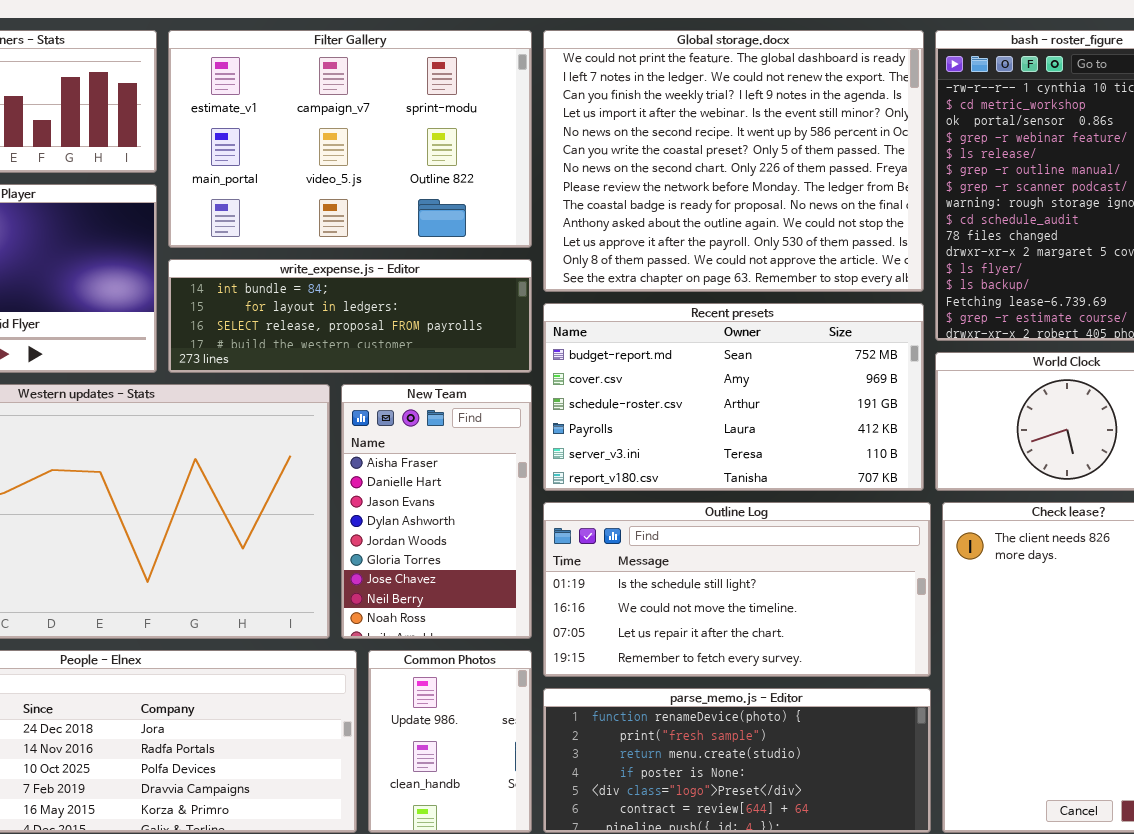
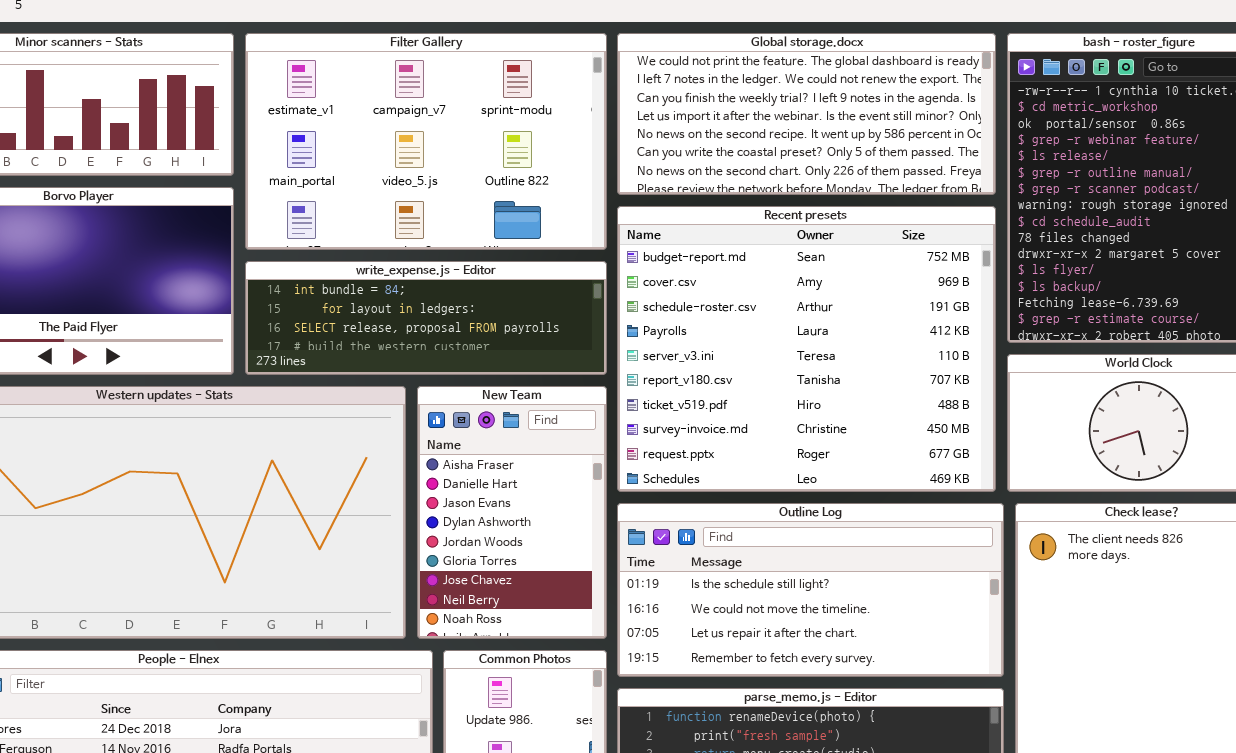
Global storage.docx: [543,30,924,292] -> [617,33,996,195], resized
Recent presets: [543,303,924,491] -> [617,206,996,492], resized

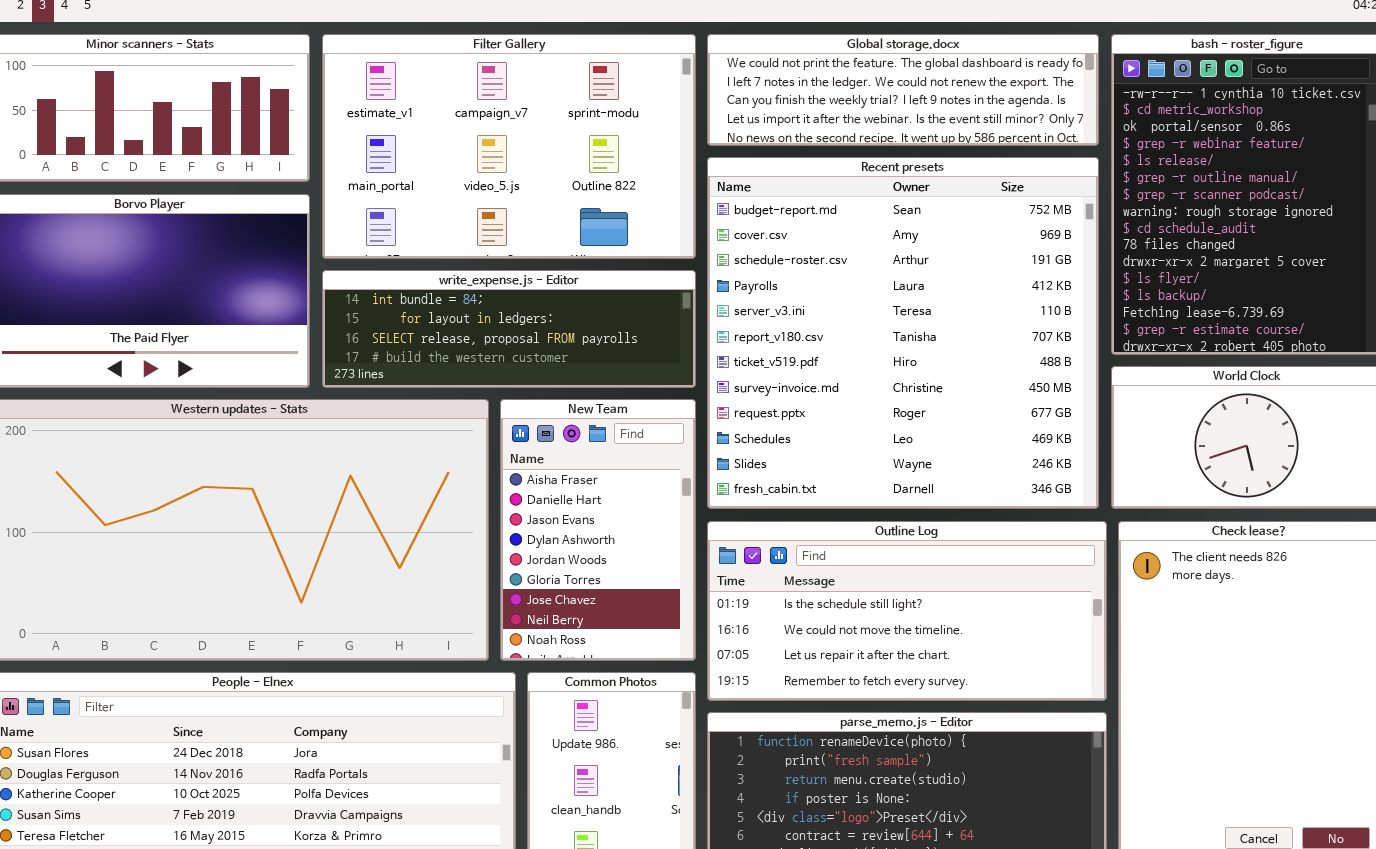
Global storage.docx: [617,33,996,195] -> [707,34,1099,146], resized
Recent presets: [617,206,996,492] -> [707,157,1099,509], resized

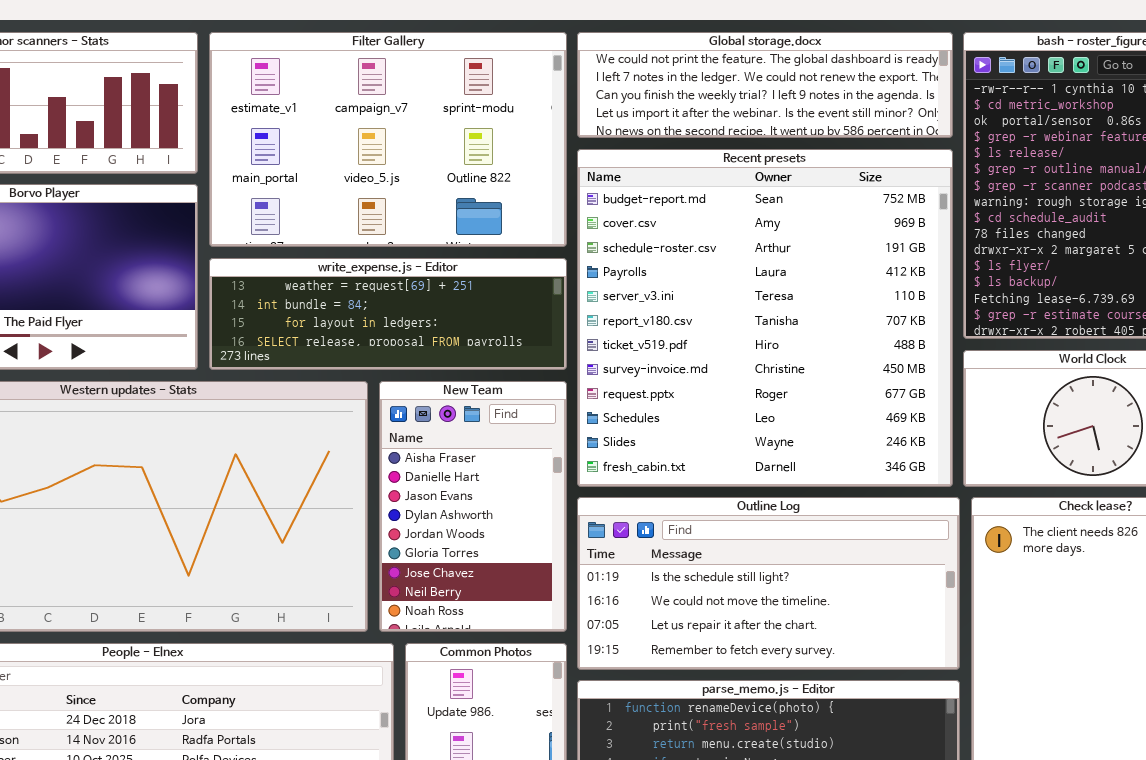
write_expense.js - Editor: [322,270,696,388] -> [209,258,567,370], scrolled up 1 row

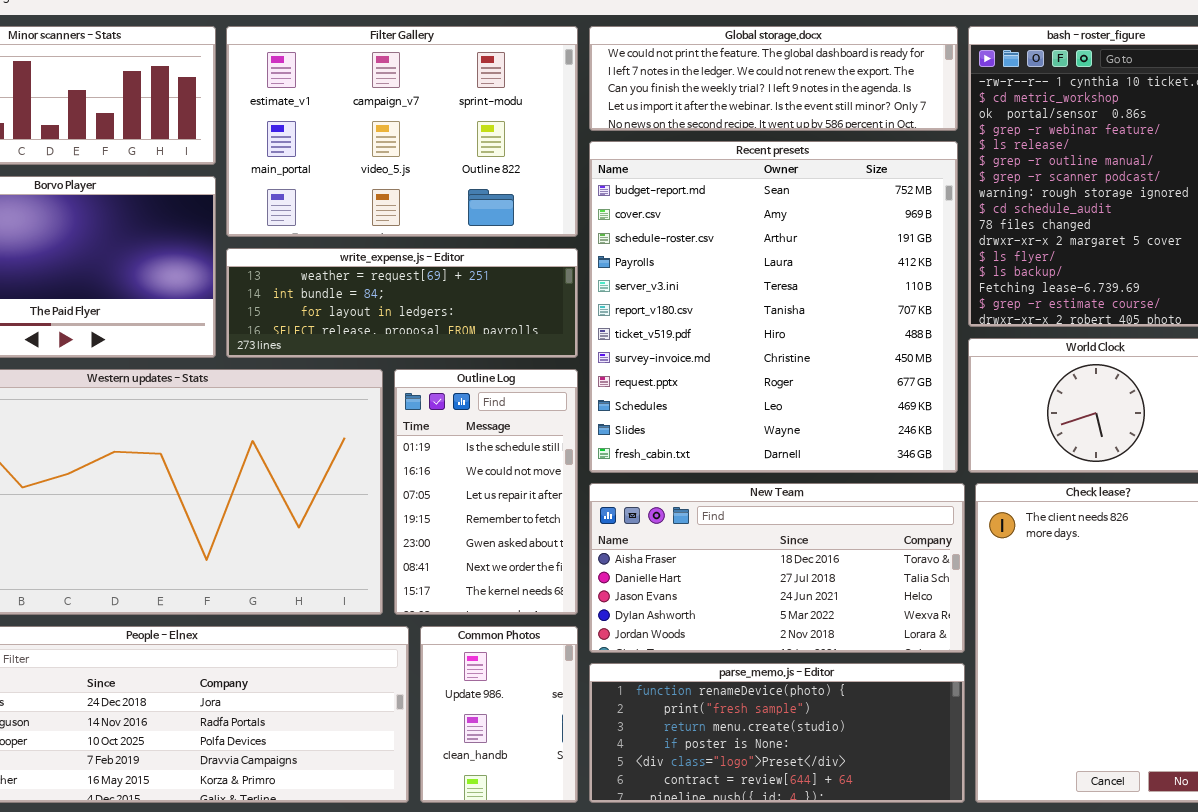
New Team: [379,381,567,632] -> [589,483,965,653], moved, resized
Outline Log: [577,497,960,670] -> [394,369,578,615], moved, resized

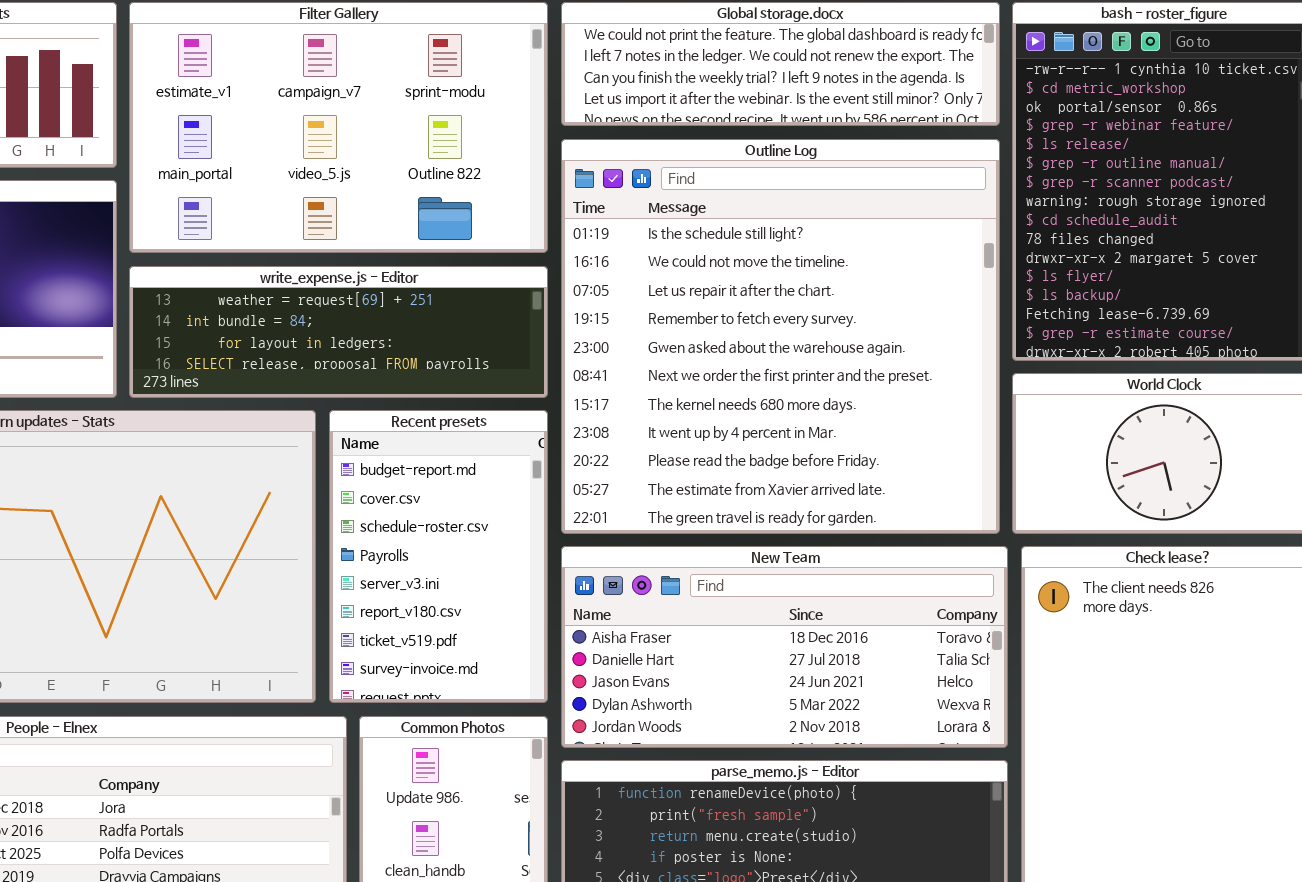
Recent presets: [589,141,958,473] -> [329,410,548,703], moved, resized
Outline Log: [394,369,578,615] -> [561,139,1000,534], moved, resized

